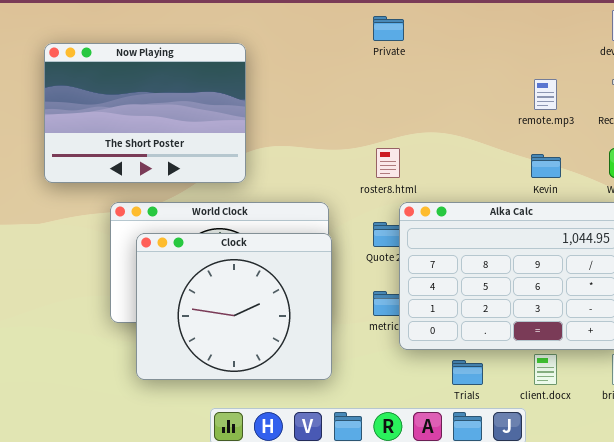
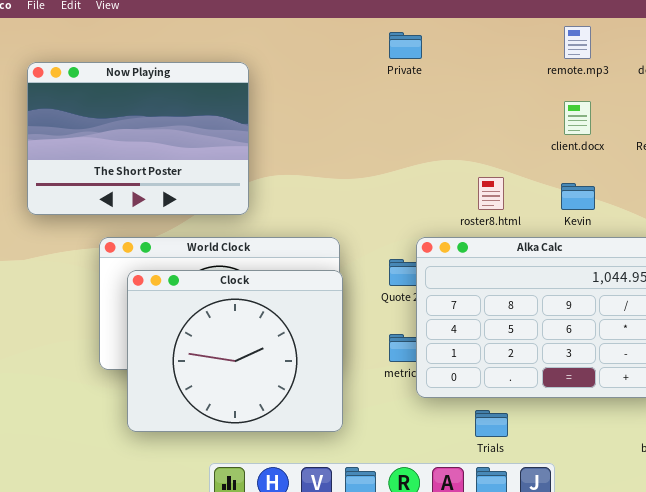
remote.mp3: [534,79,557,110] -> [564,26,591,59], moved
roster8.html: [376,148,400,178] -> [478,177,504,210], moved
client.docx: [534,354,557,385] -> [564,101,591,135], moved

